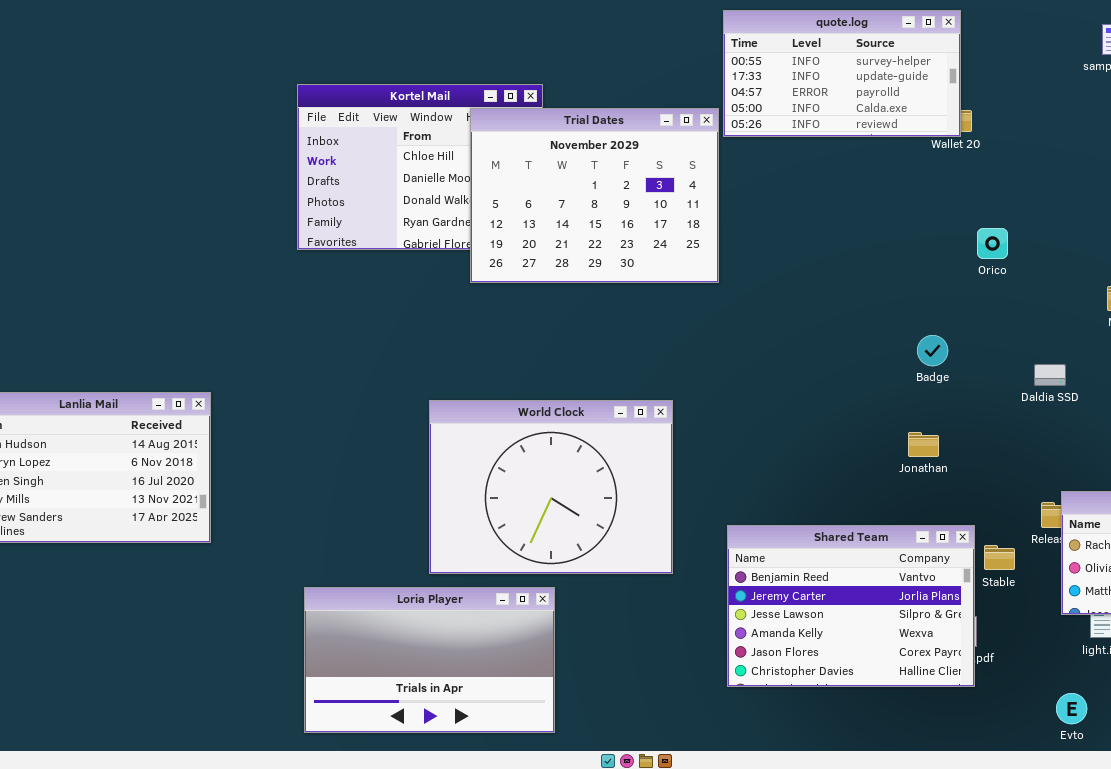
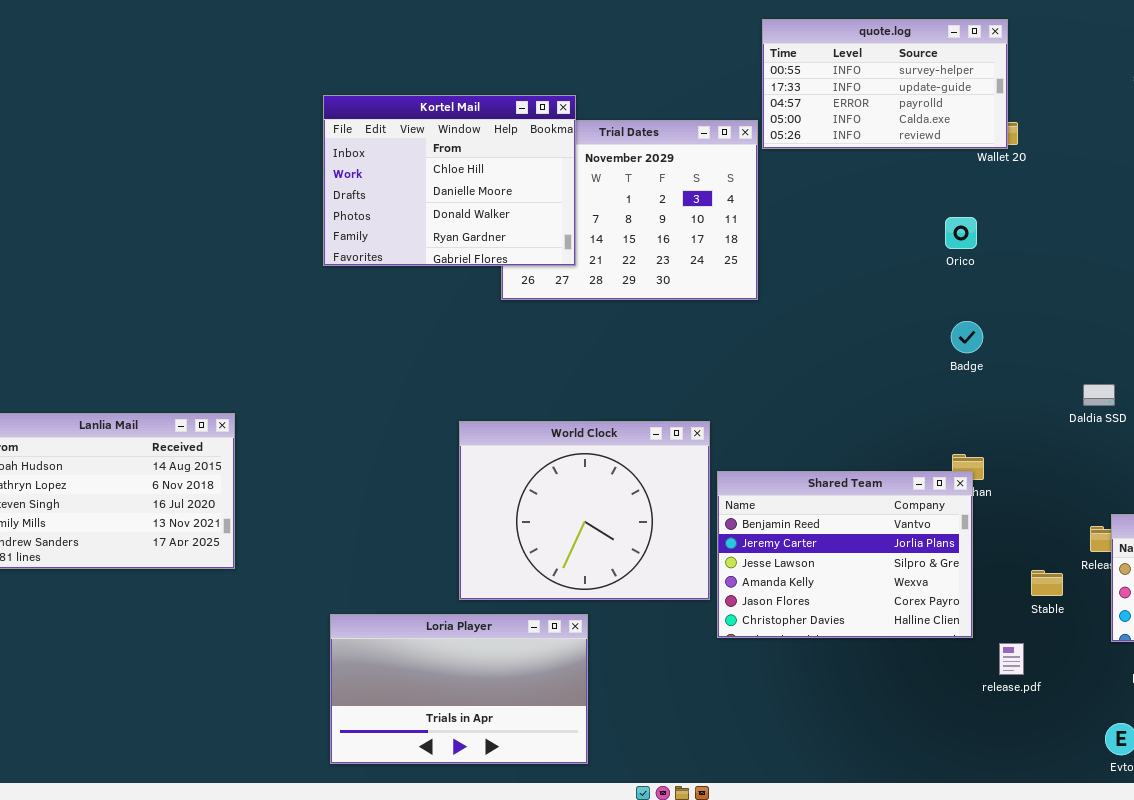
Kortel Mail: [297,84,543,250] -> [323,95,576,266], raised
Orico: [977,228,1008,259] -> [945,217,977,249], moved
Badge: [917,335,948,366] -> [951,321,983,353], moved
Shared Team: [727,525,975,687] -> [717,471,973,638], moved

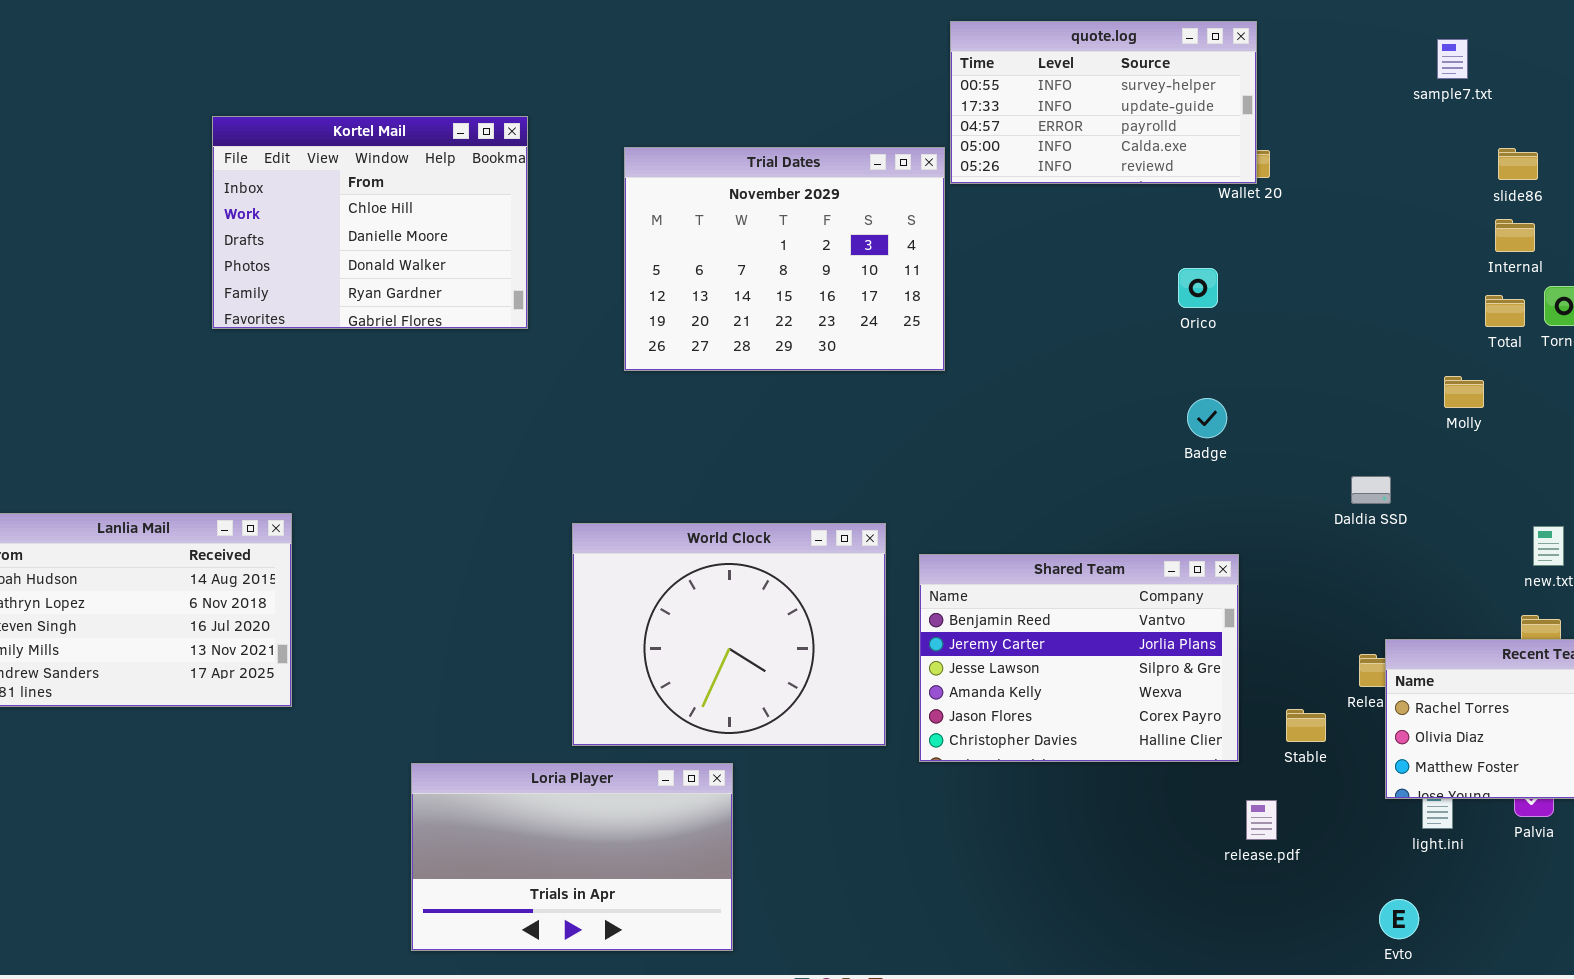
Kortel Mail: [323,95,576,266] -> [212,116,528,329], moved
Shared Team: [717,471,973,638] -> [919,554,1239,762], moved

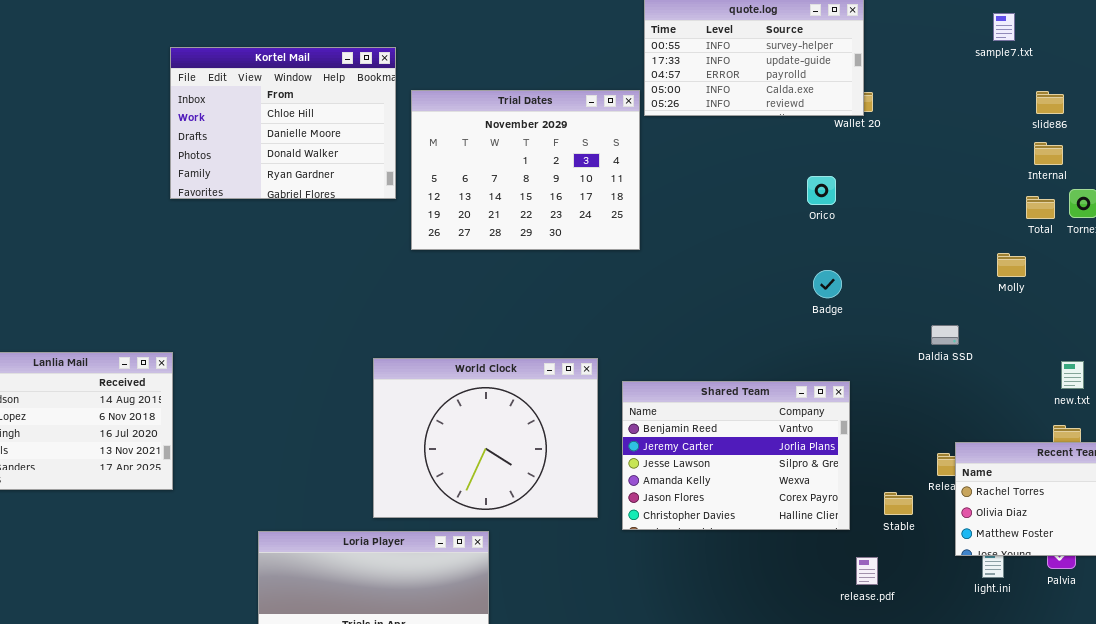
Kortel Mail: [212,116,528,329] -> [170,47,396,199], moved

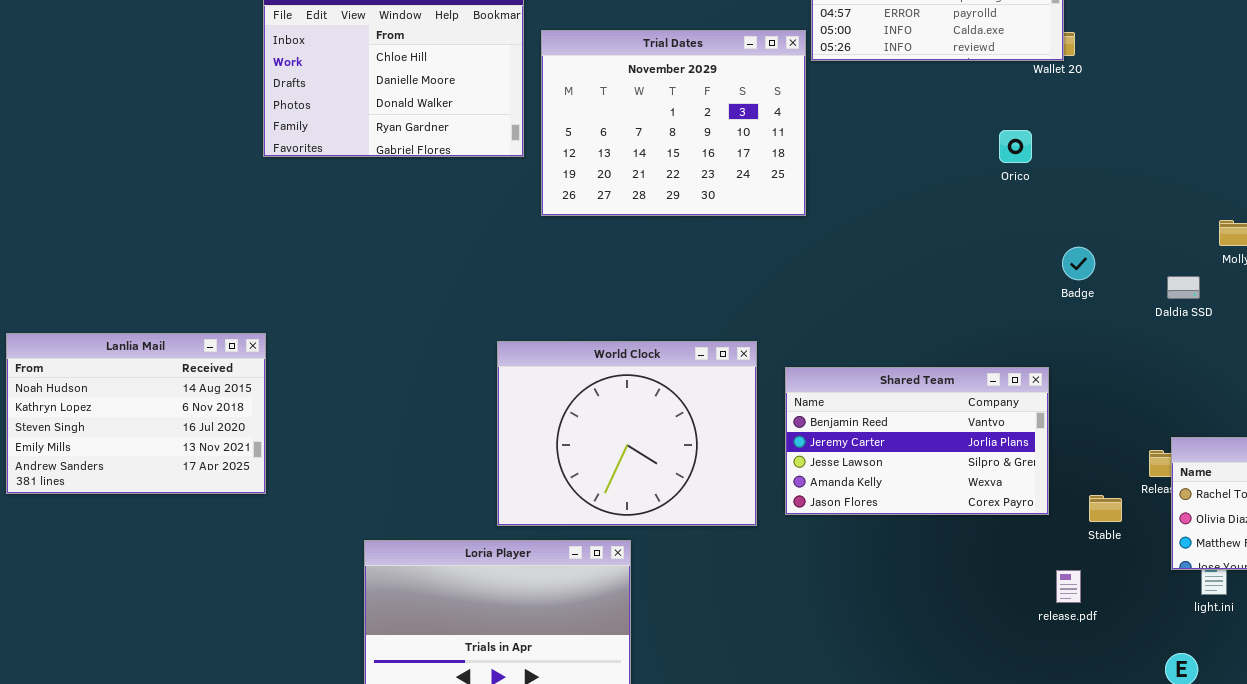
Badge: [813,270,842,298] -> [1062,247,1095,280], moved
Daldia SSD: [931,325,959,345] -> [1167,276,1200,299], moved
Shared Team: [622,381,850,530] -> [785,367,1049,515], resized

